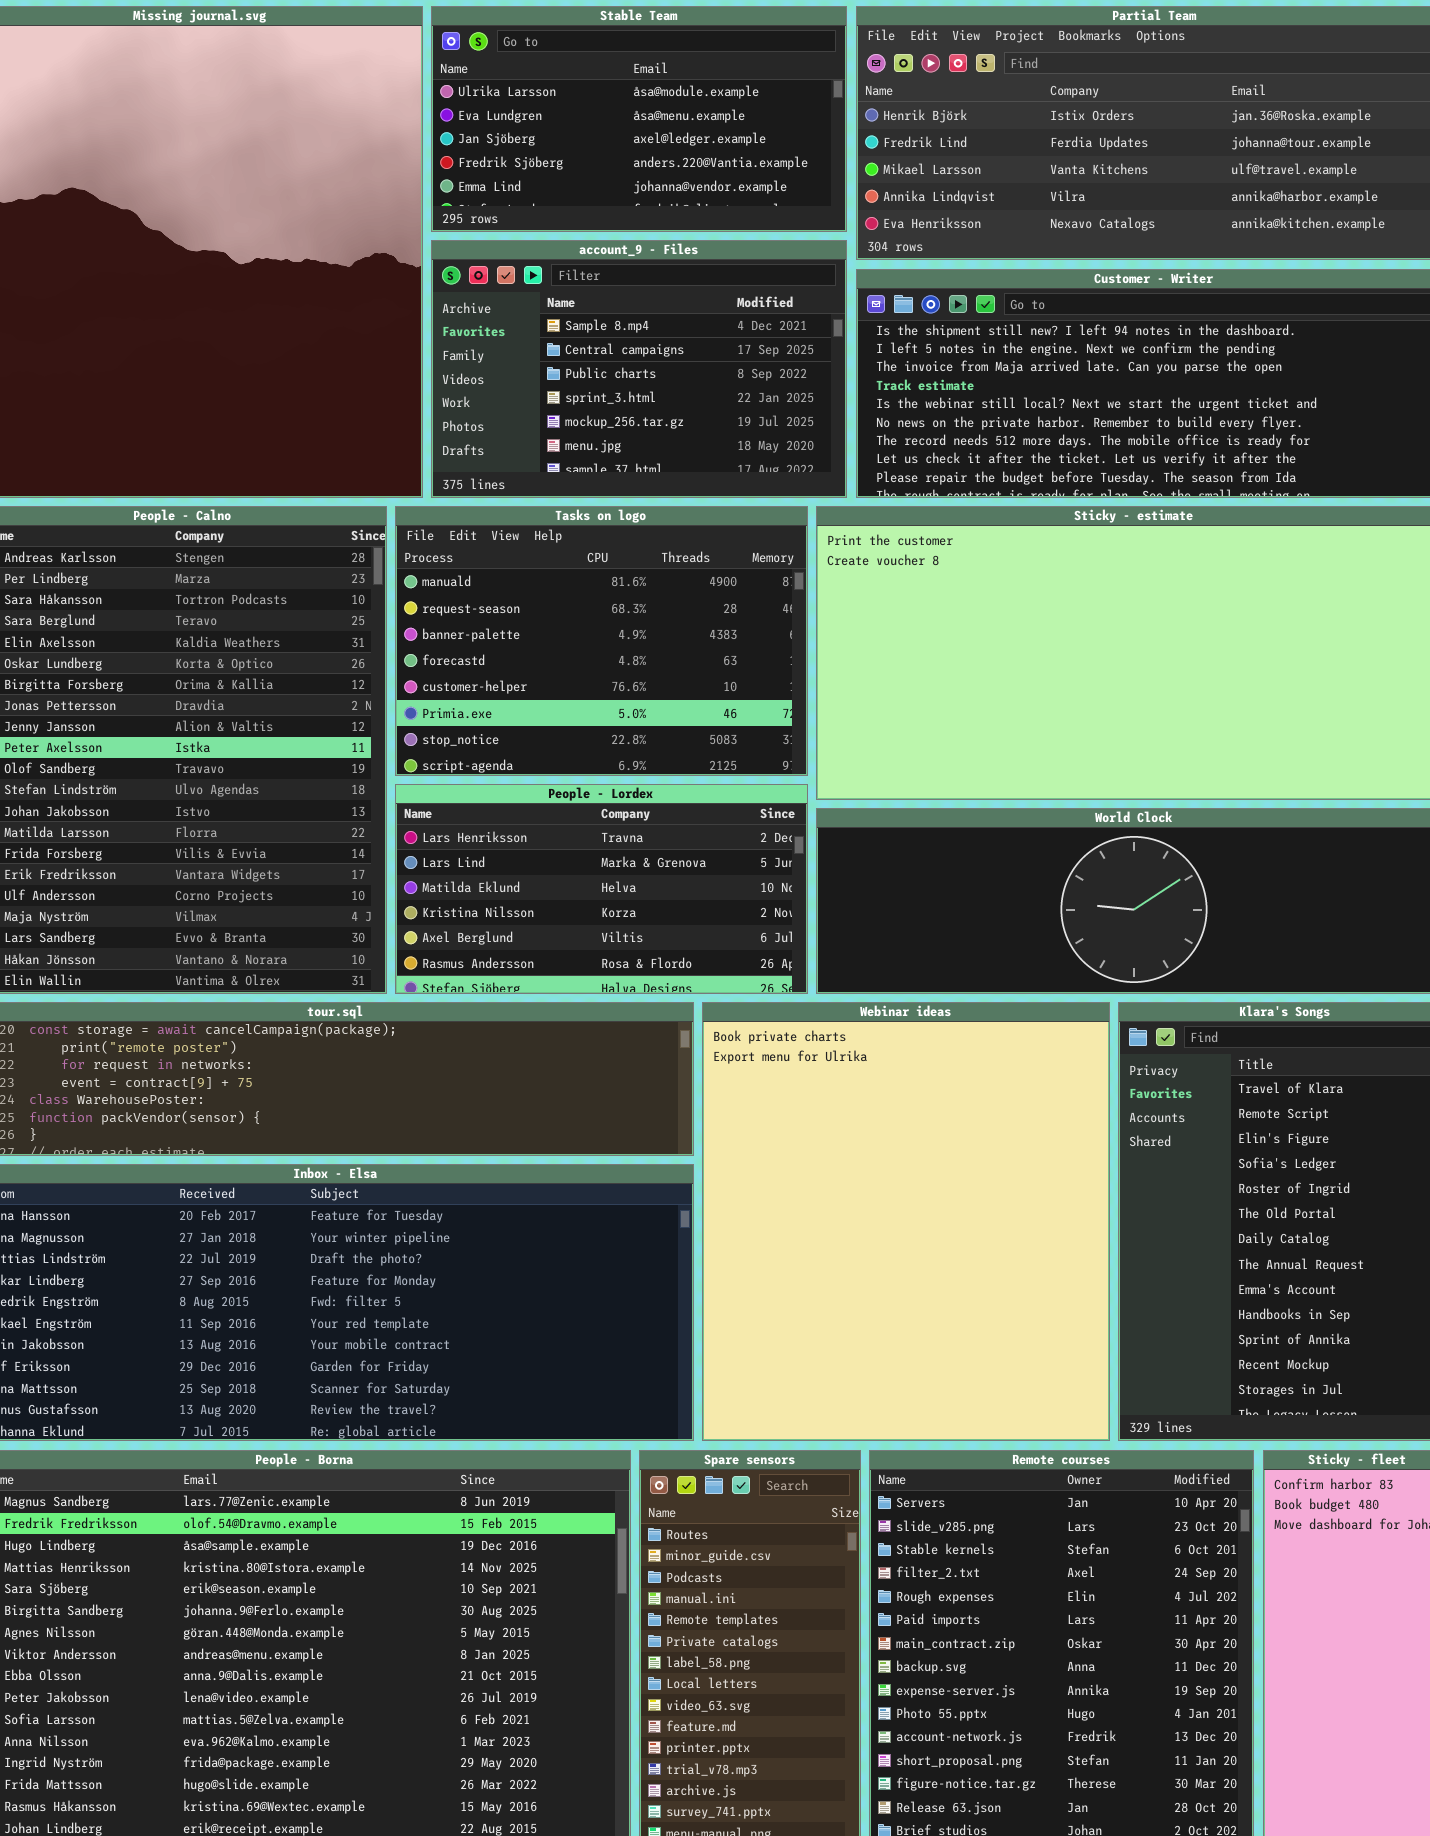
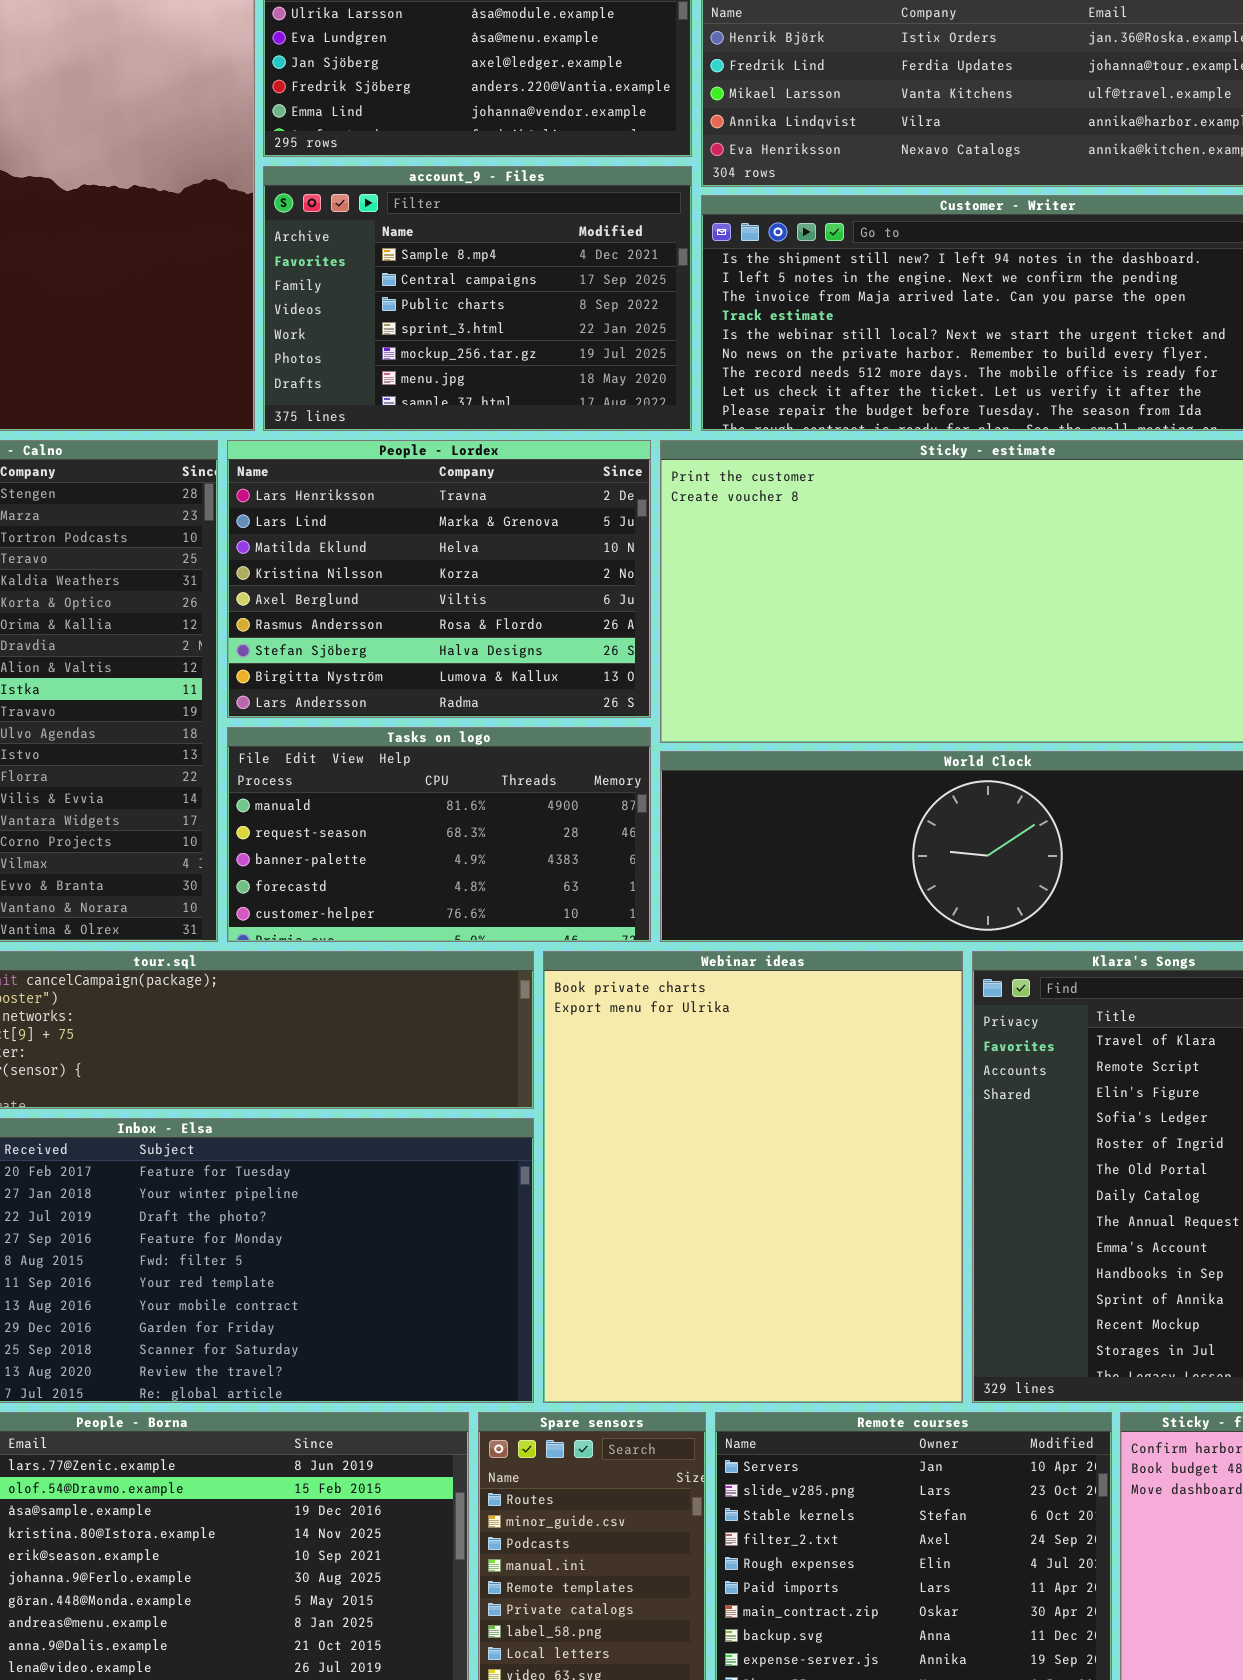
Tasks on logo: [395,506,808,776] -> [227,727,651,942], moved, resized
People - Lordex: [395,784,808,994] -> [227,440,651,718], moved, resized

